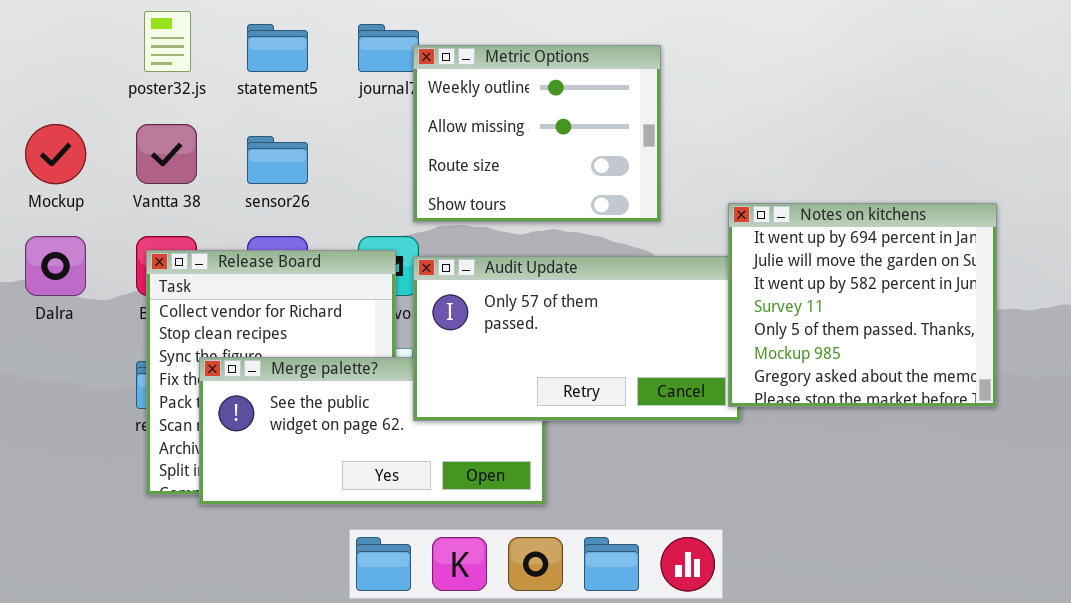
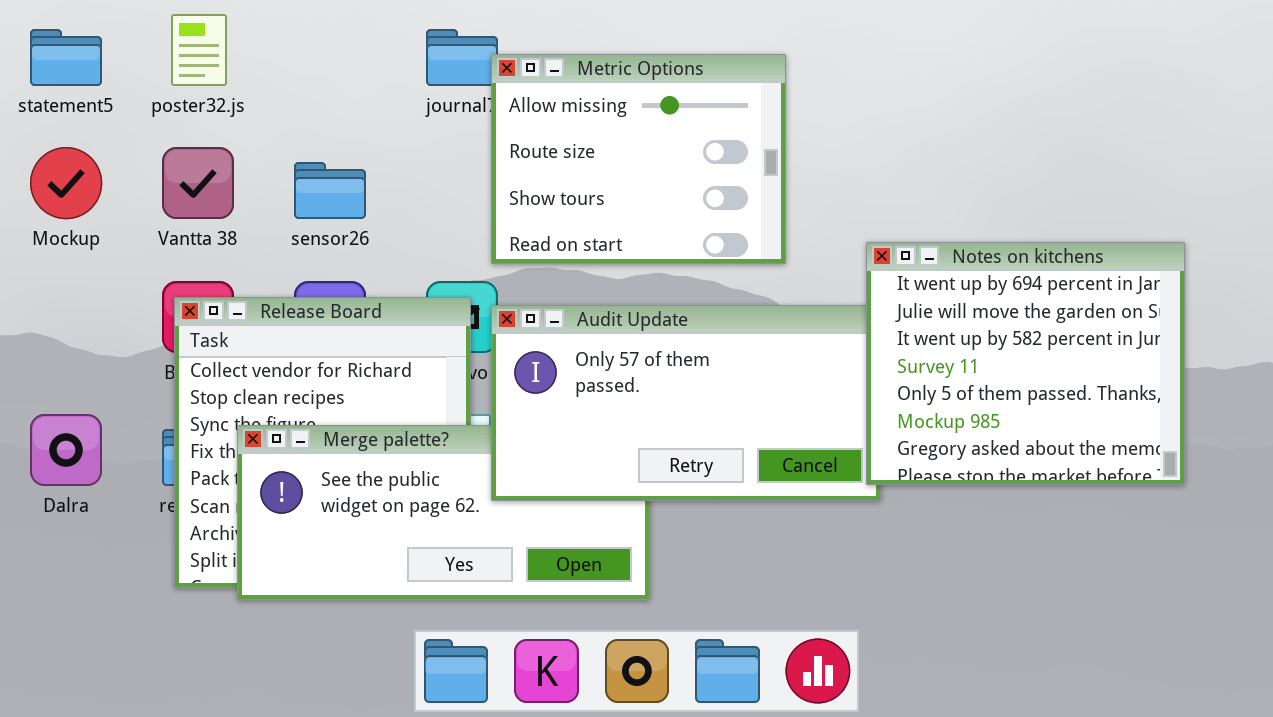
statement5: [247,24,308,72] -> [30,29,102,86], moved
Metric Options: [413,45,661,222] -> [491,54,786,264], scrolled down 1 row
Dalra: [25,236,86,296] -> [30,414,102,486], moved

